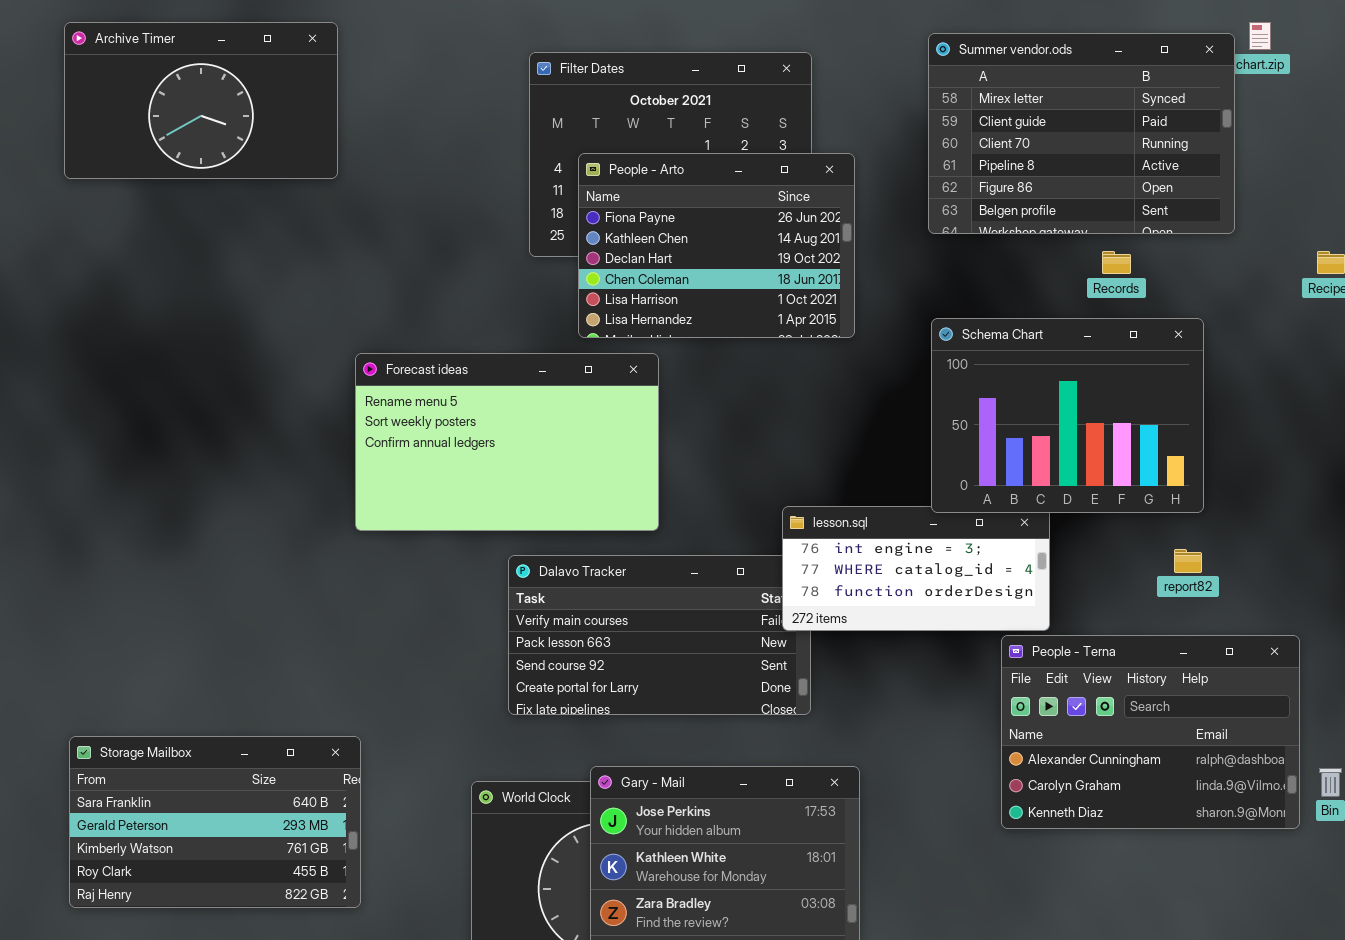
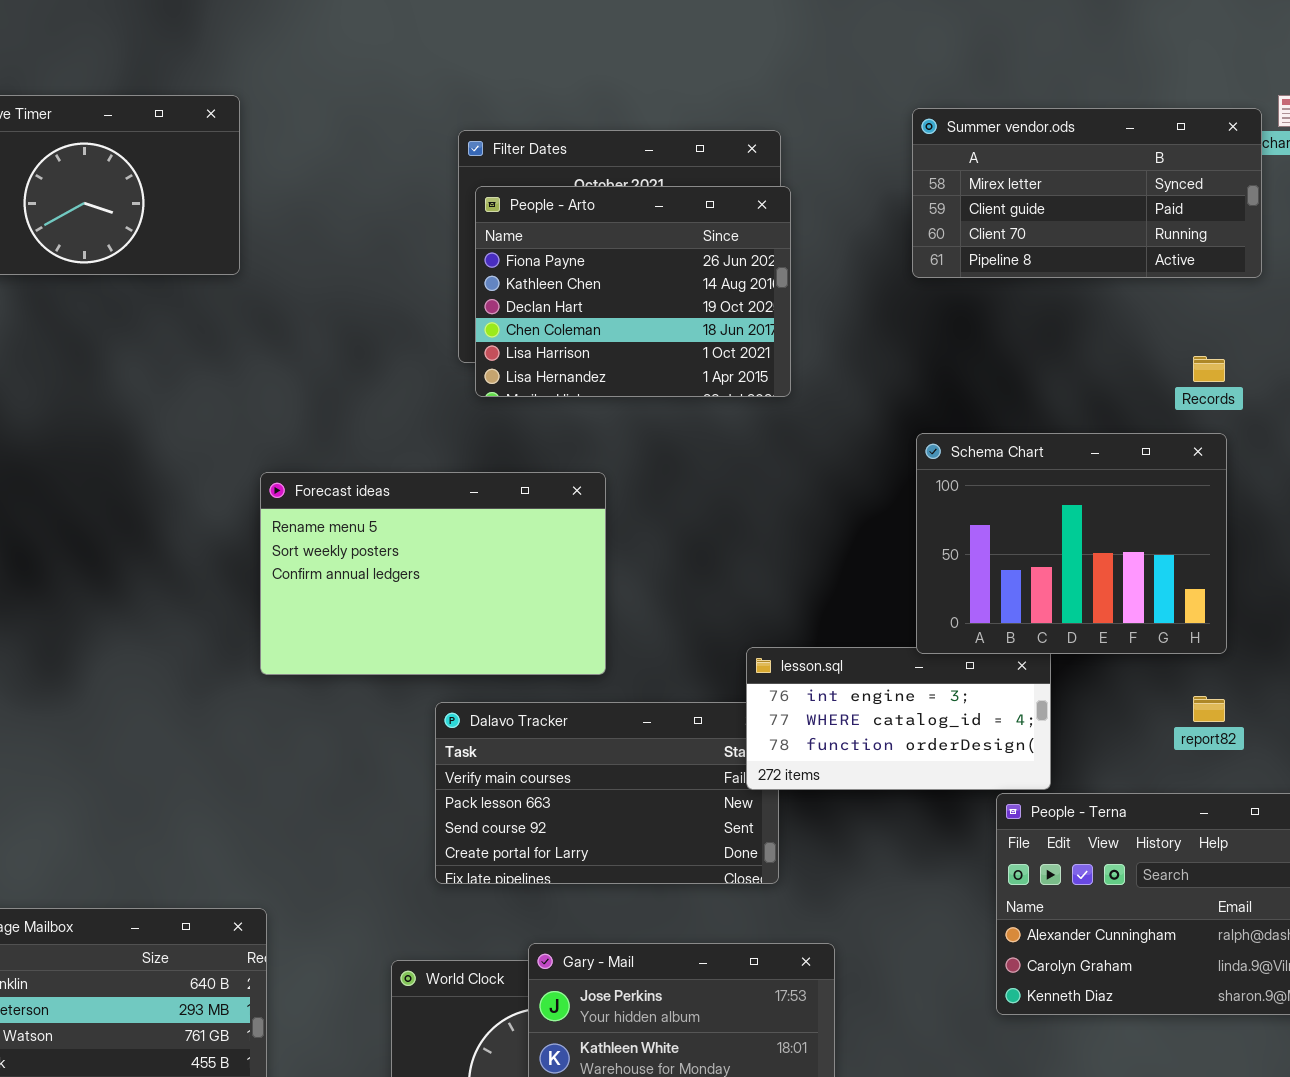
Summer vendor.ods: [928,33,1235,234] -> [912,108,1262,278], resized
People - Arto: [578,153,855,338] -> [475,186,791,397], moved
Records: [1102,251,1131,274] -> [1193,356,1225,382], moved

